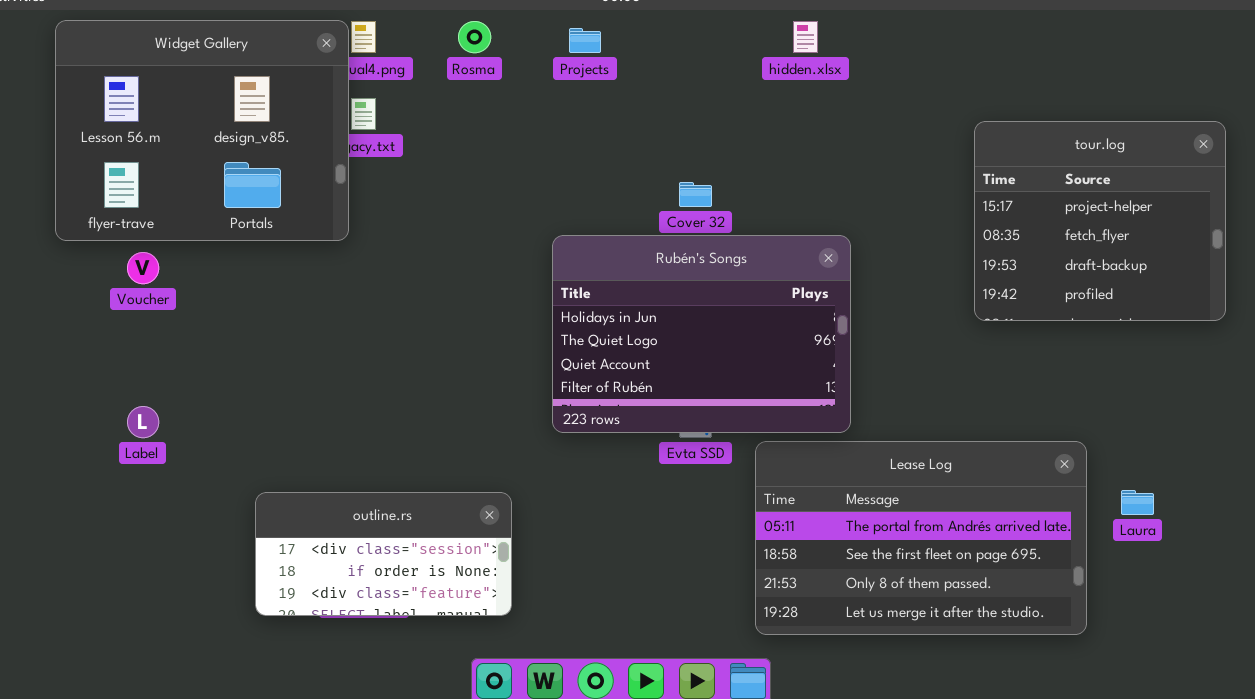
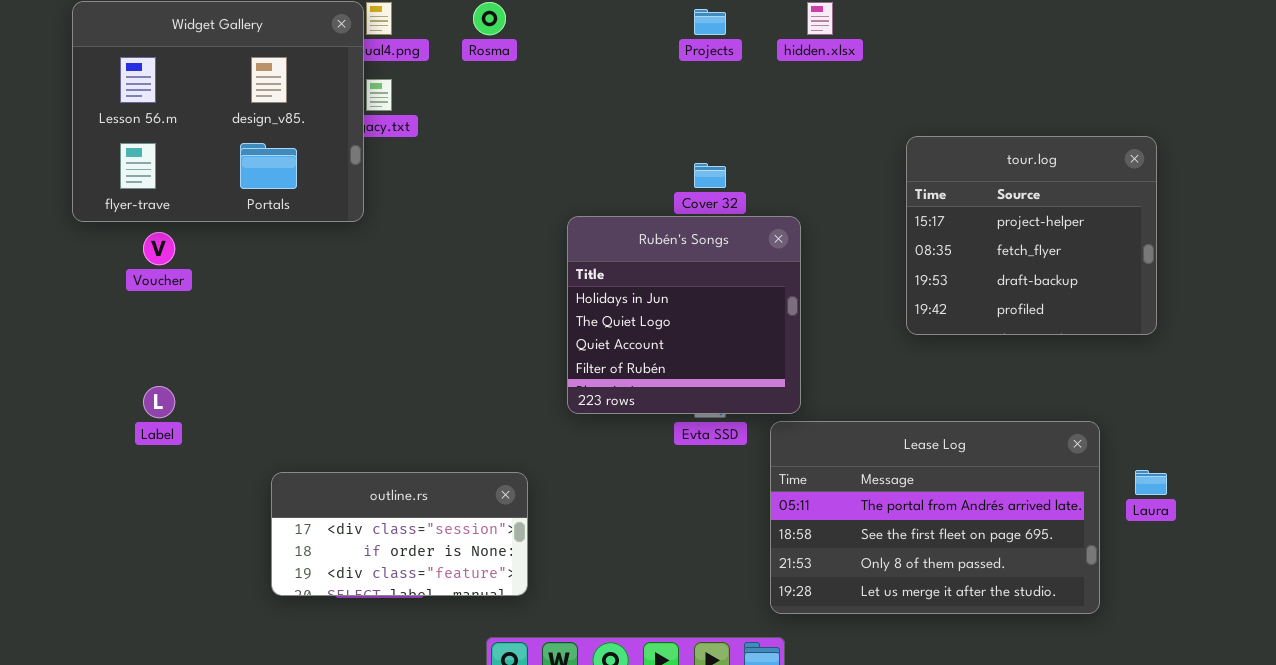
Projects: [569,28,601,53] -> [694,9,726,35], moved
tour.log: [974,121,1226,321] -> [906,136,1157,335], moved
Rubén's Songs: [552,235,851,433] -> [567,216,801,414], resized

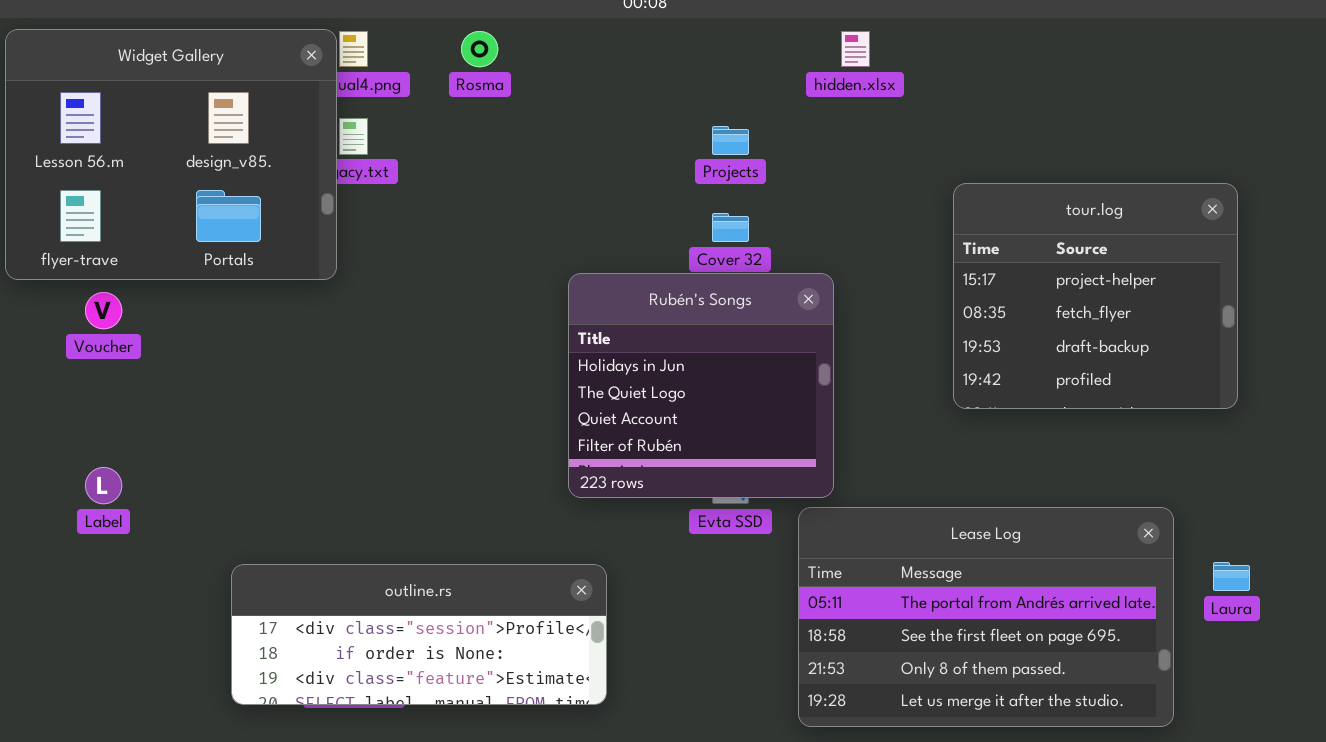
Projects: [694,9,726,35] -> [712,126,749,155], moved
outline.rs: [271,472,528,596] -> [231,564,607,705], resized

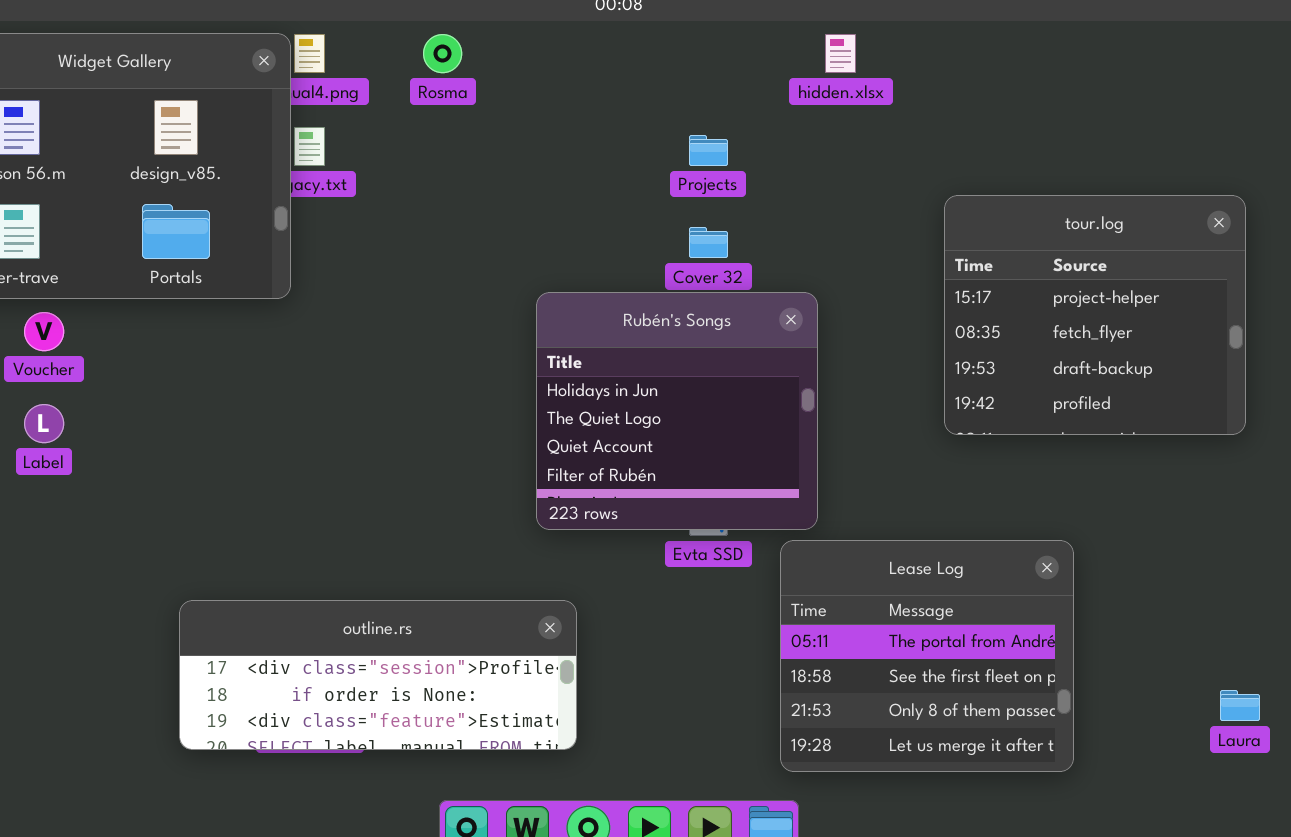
Label: [85,467,122,504] -> [24,404,64,443], moved
Lease Log: [798,507,1174,727] -> [780,540,1074,772], resized
Laura: [1213,562,1250,591] -> [1220,690,1260,721], moved

